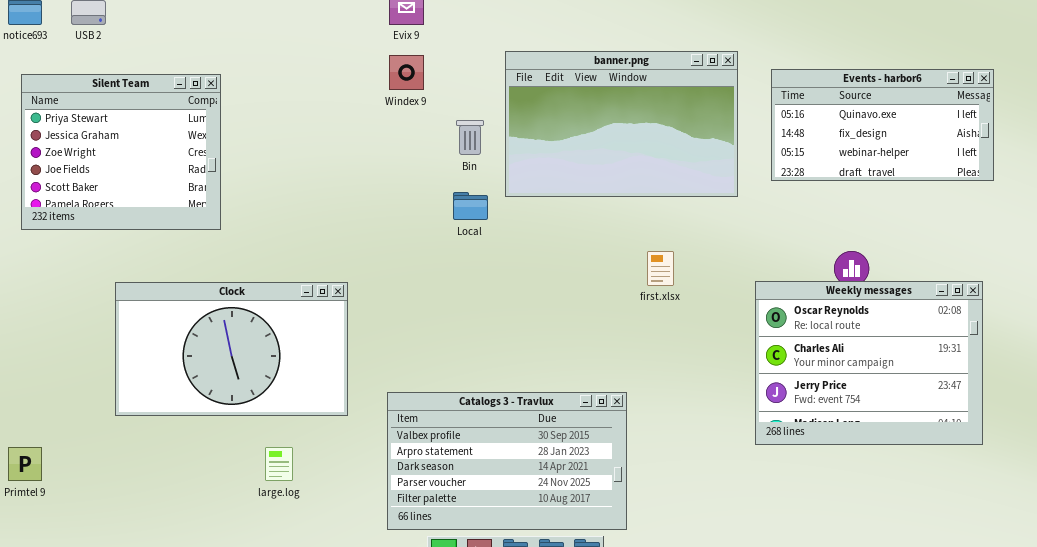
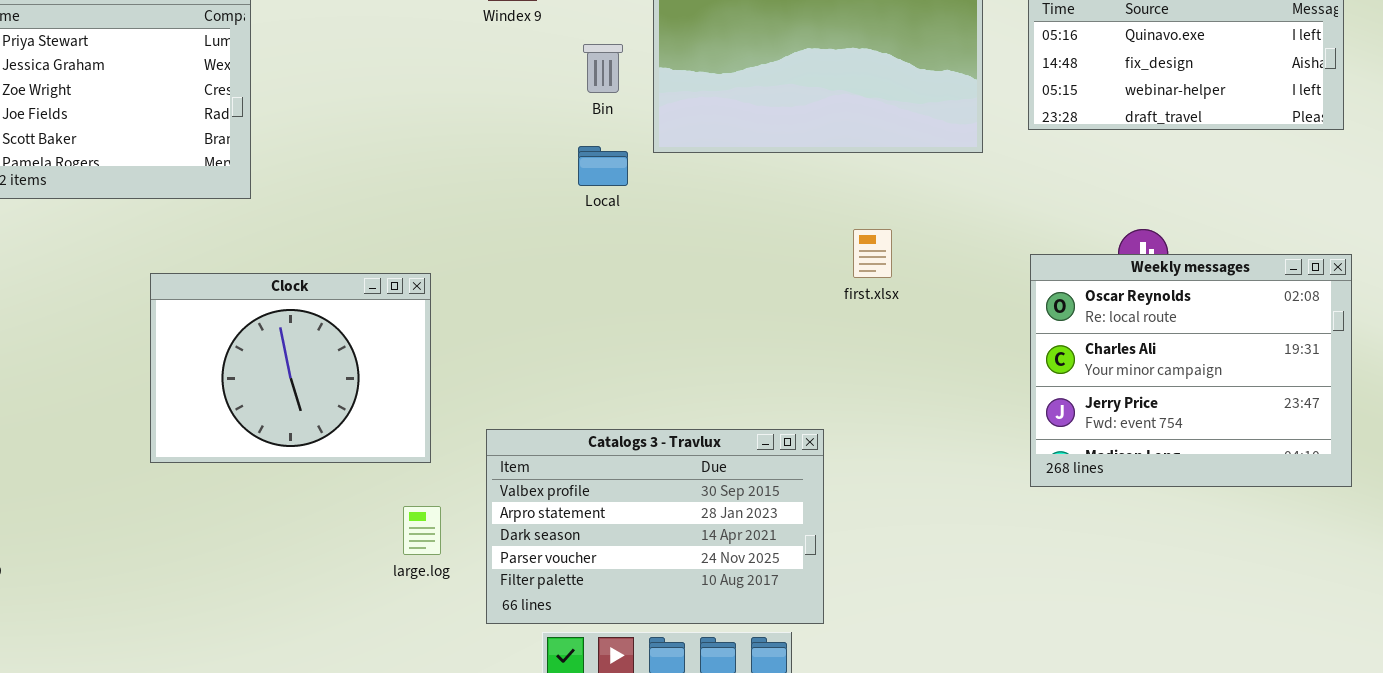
Weekly messages: [755,281,983,445] -> [1030,254,1352,487], moved
Clock: [115,282,348,416] -> [150,273,431,463], resized
large.log: [265,447,293,481] -> [403,506,441,555], moved

